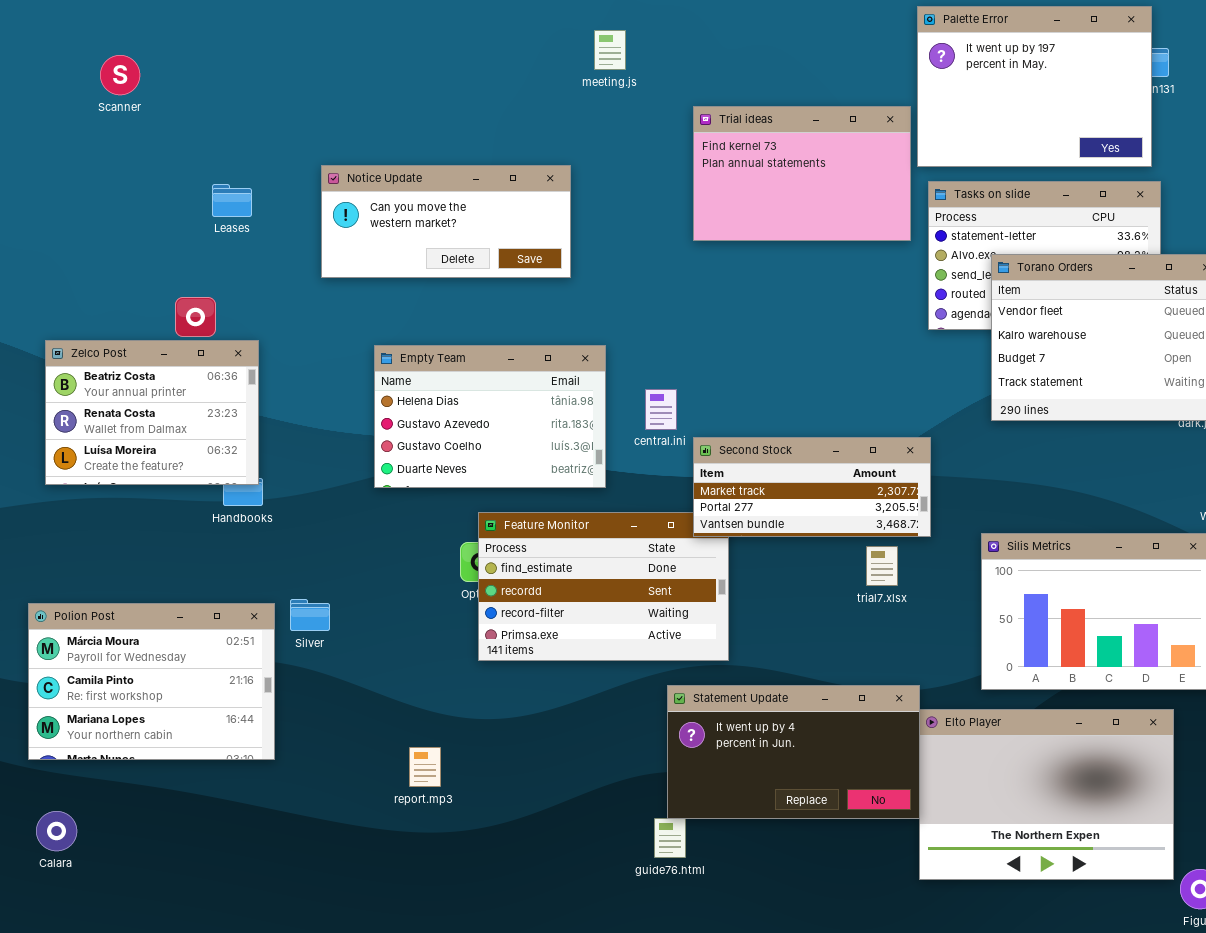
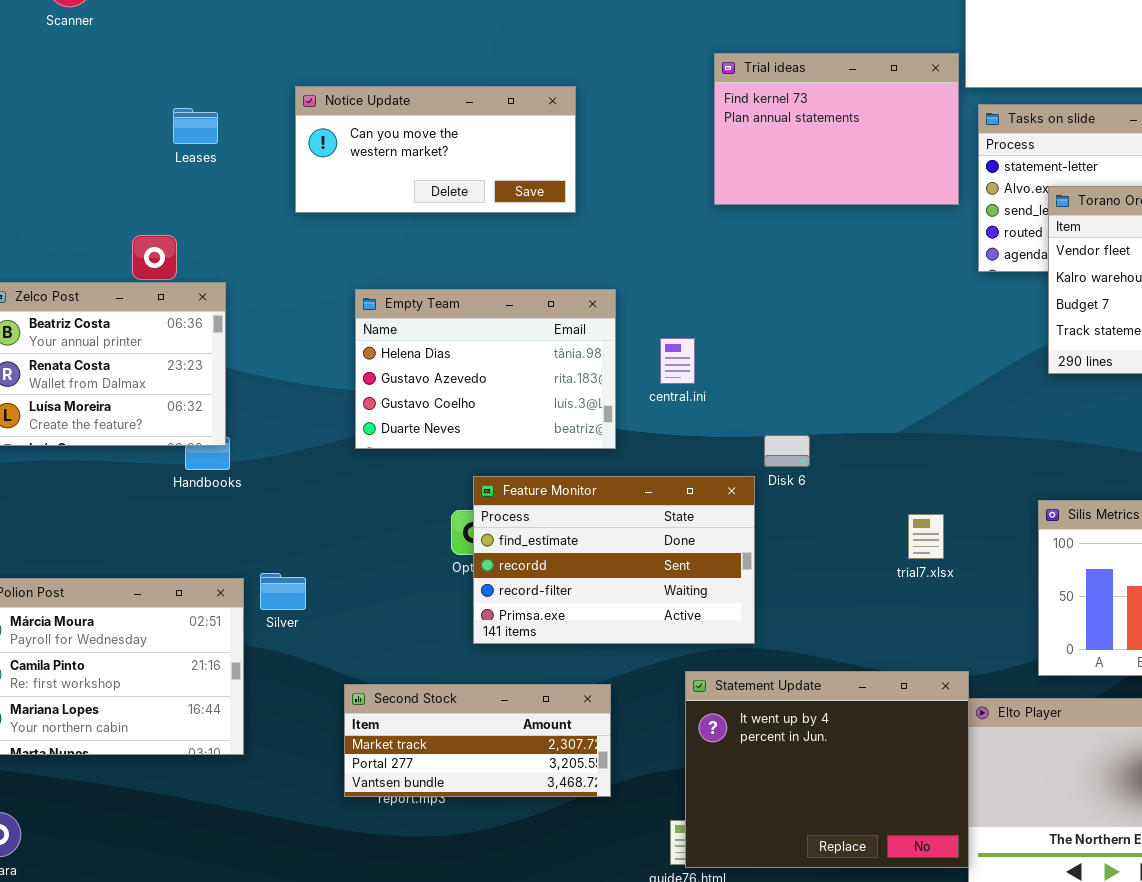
Trial ideas: [693,106,911,241] -> [714,53,959,205], moved
Second Stock: [693,437,931,537] -> [344,684,611,797], moved
Statement Update: [667,685,920,819] -> [685,671,969,868], resized

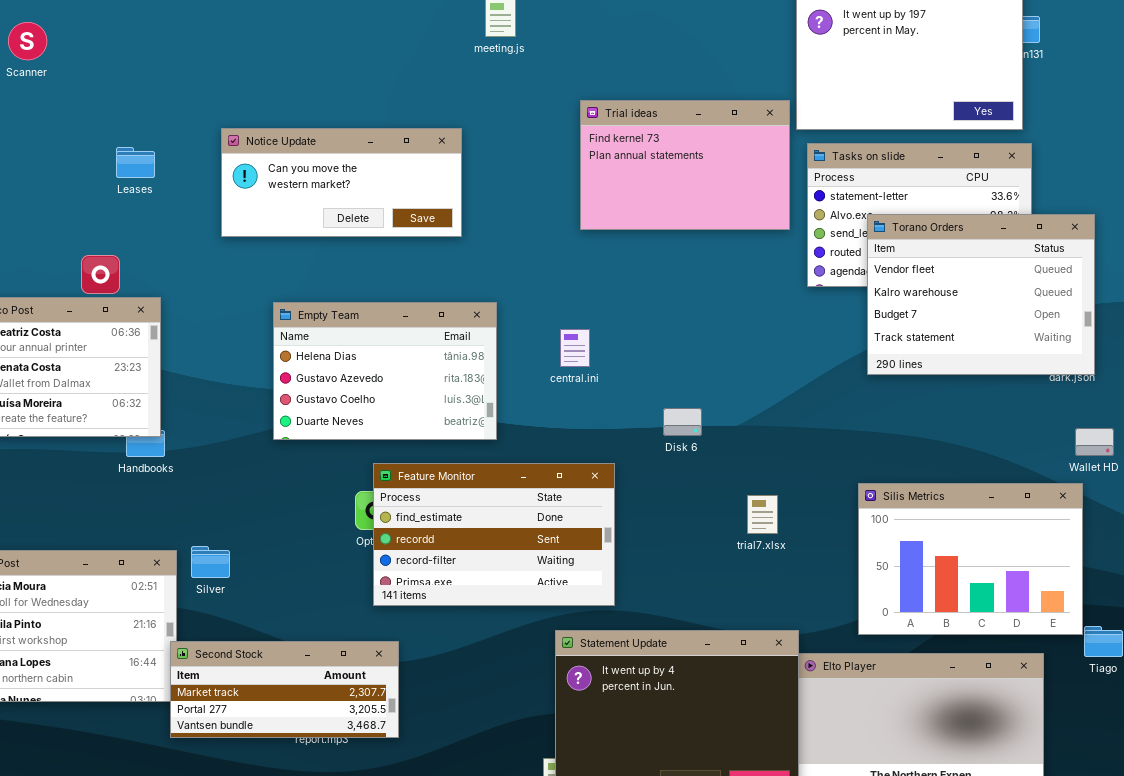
central.ini: [660,338,695,384] -> [560,329,590,367], moved
Disk 6: [764,435,810,467] -> [663,408,702,436], moved
Second Stock: [344,684,611,797] -> [170,641,399,738], moved

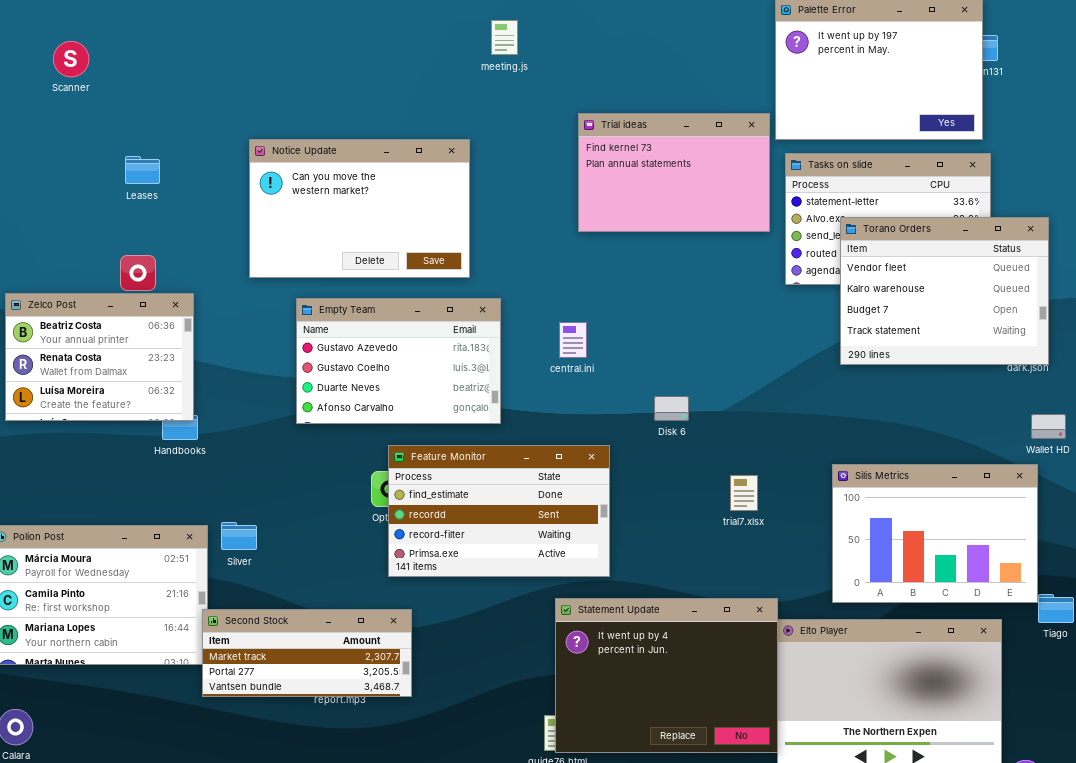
Notice Update: [221,128,462,237] -> [249,139,470,278], resized
Leases: [116,147,155,178] -> [125,156,160,184], moved
Empty Team: [273,302,497,440] -> [296,298,501,424], scrolled down 1 row

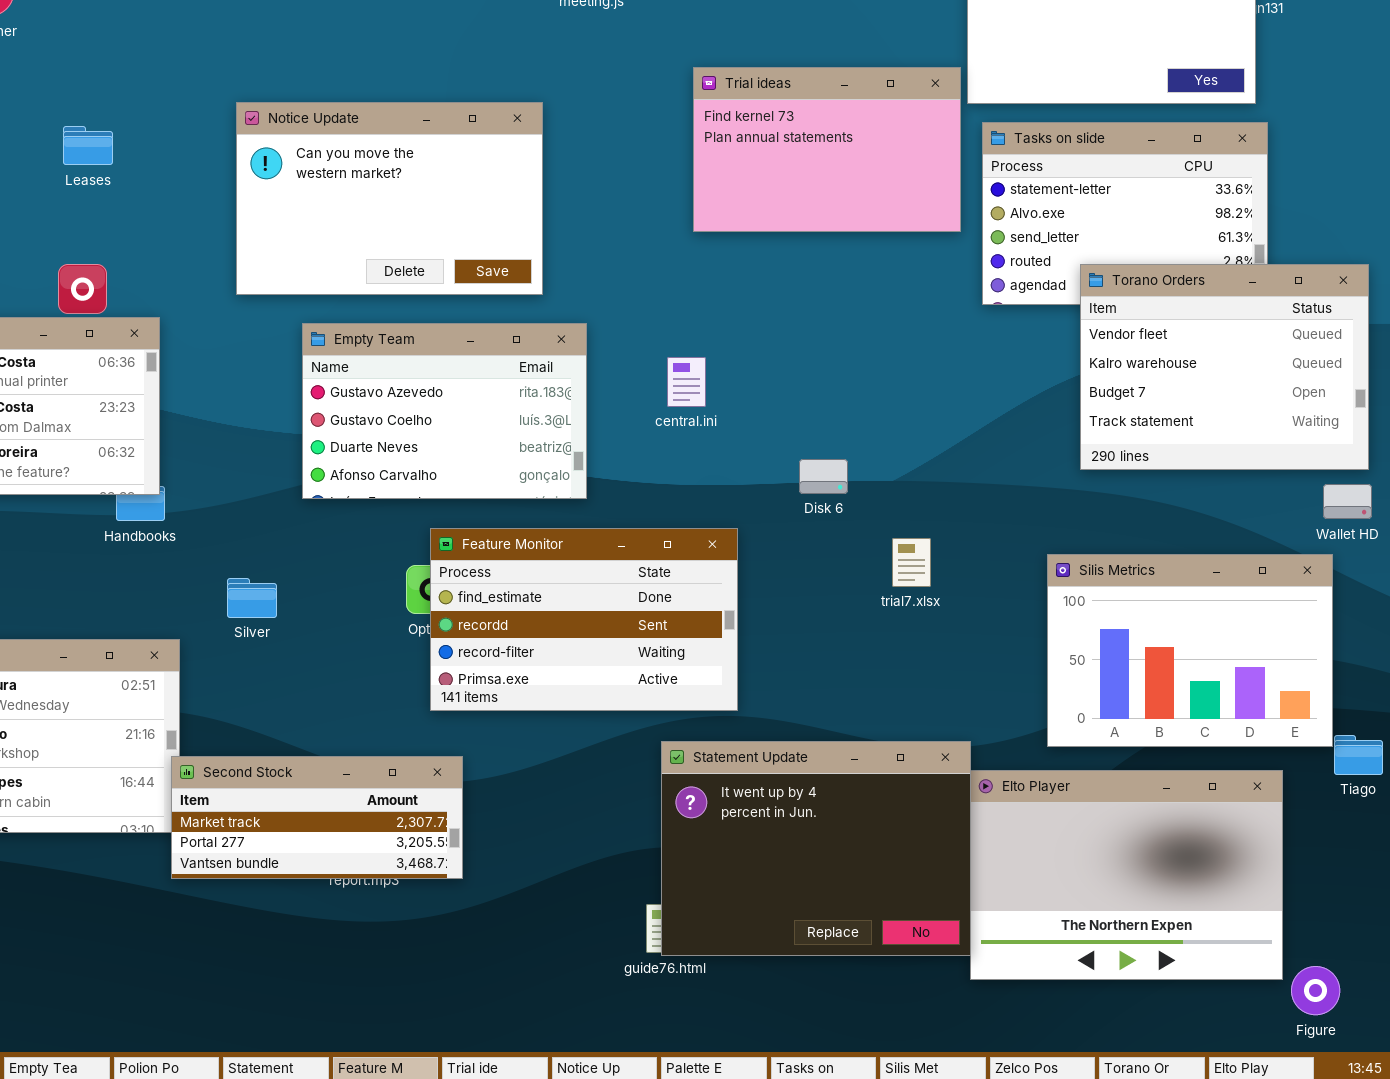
Torano Orders: [840,217,1049,365] -> [1080,264,1369,470], moved
trial7.xlsx: [730,475,758,511] -> [892,538,931,587], moved
Silver: [221,522,257,550] -> [227,578,277,618], moved

